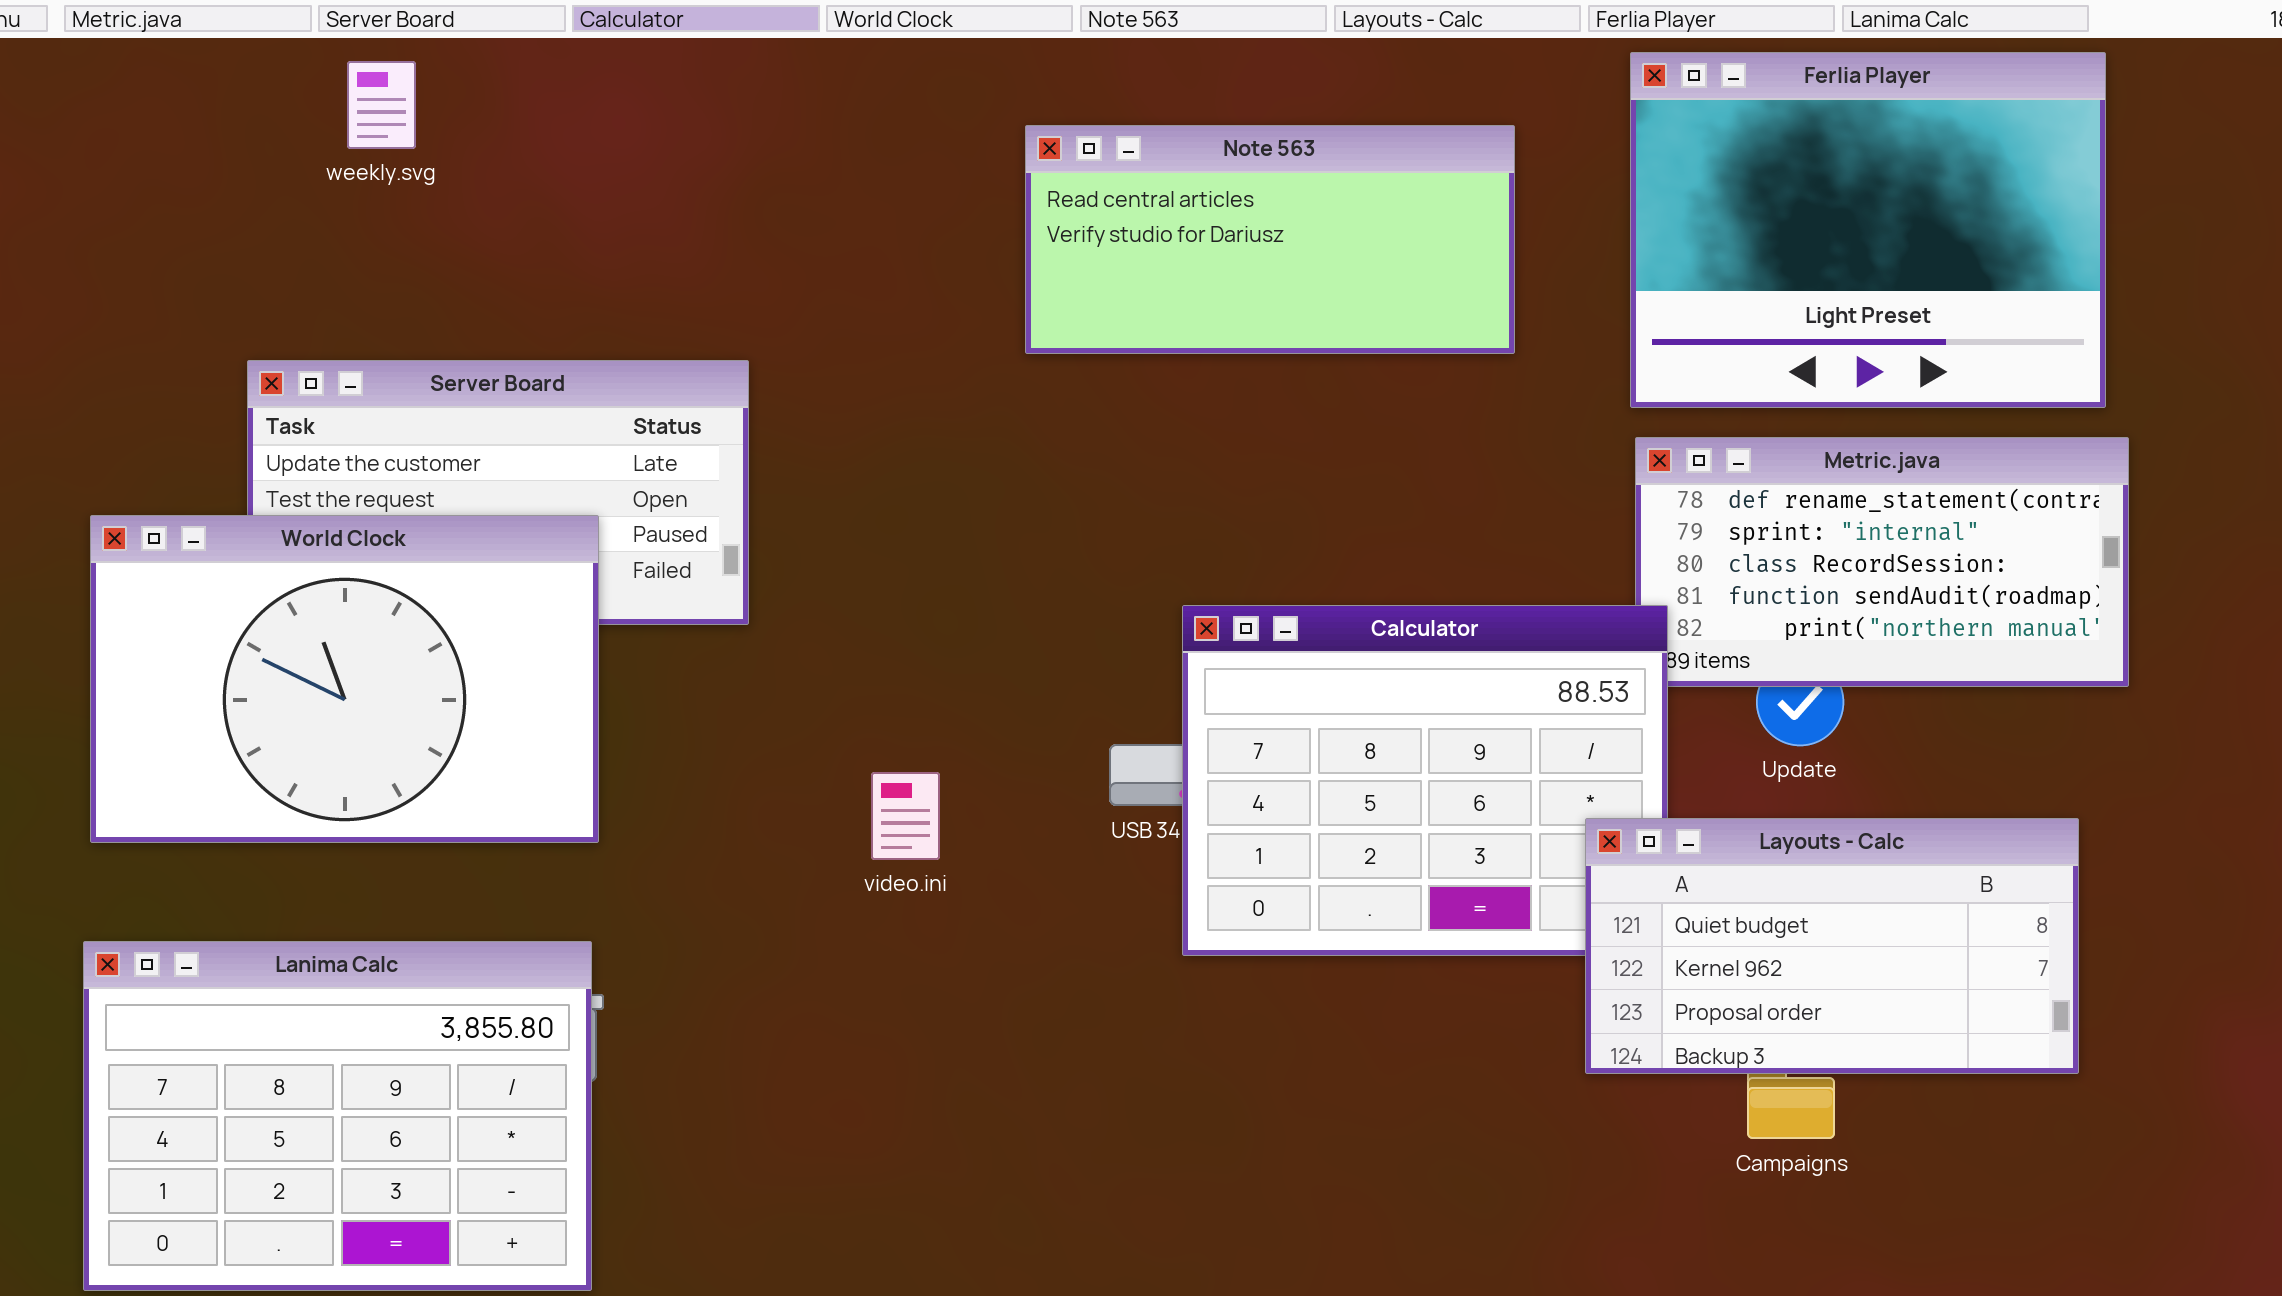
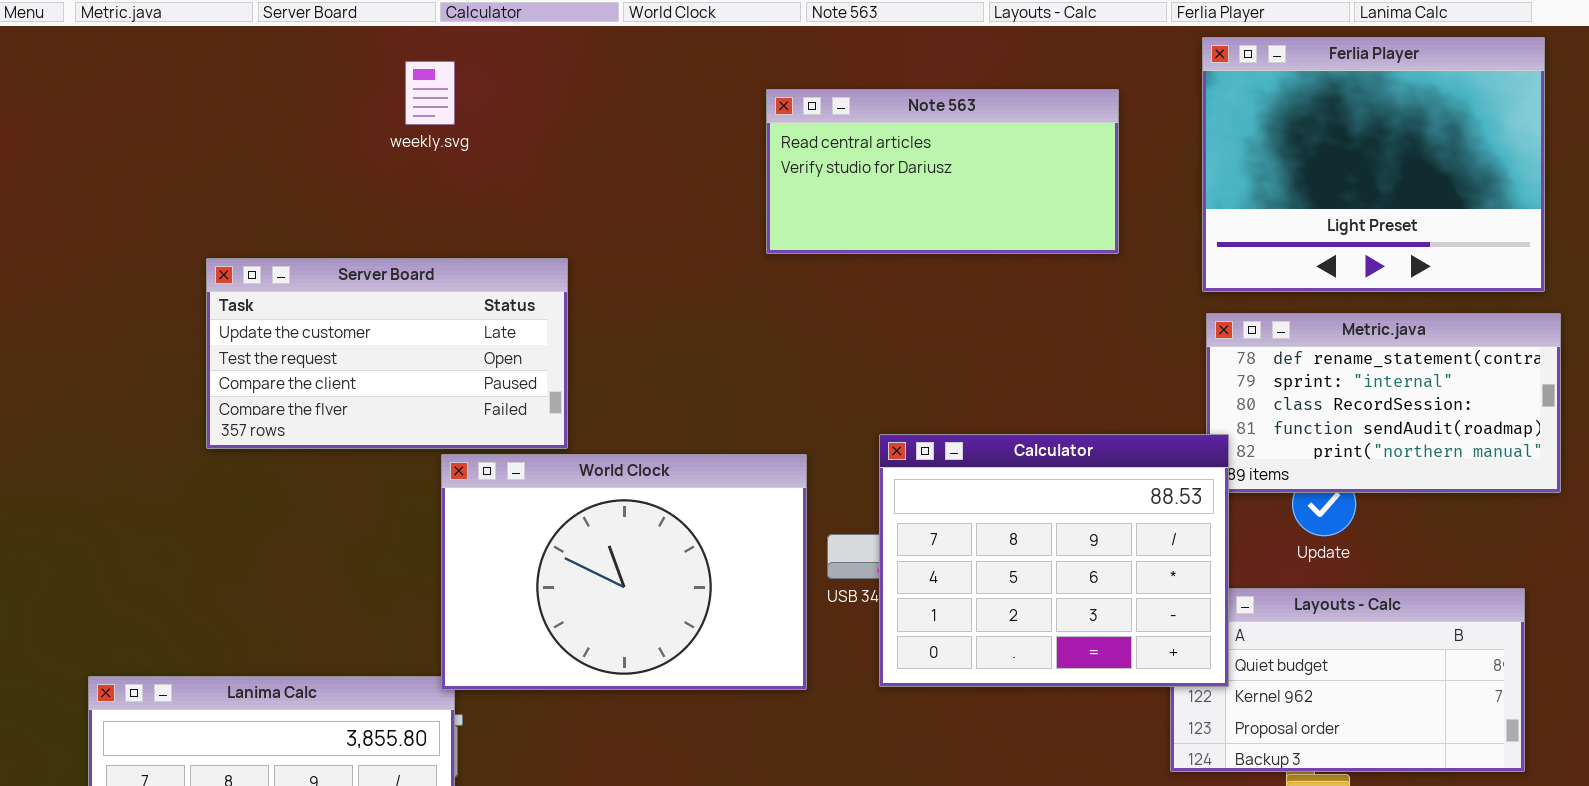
weekly.svg: [347,61,416,149] -> [405,61,455,125], moved
World Clock: [90,515,599,843] -> [441,454,807,690], moved
Calculator: [1182,605,1668,956] -> [879,434,1229,687], raised

